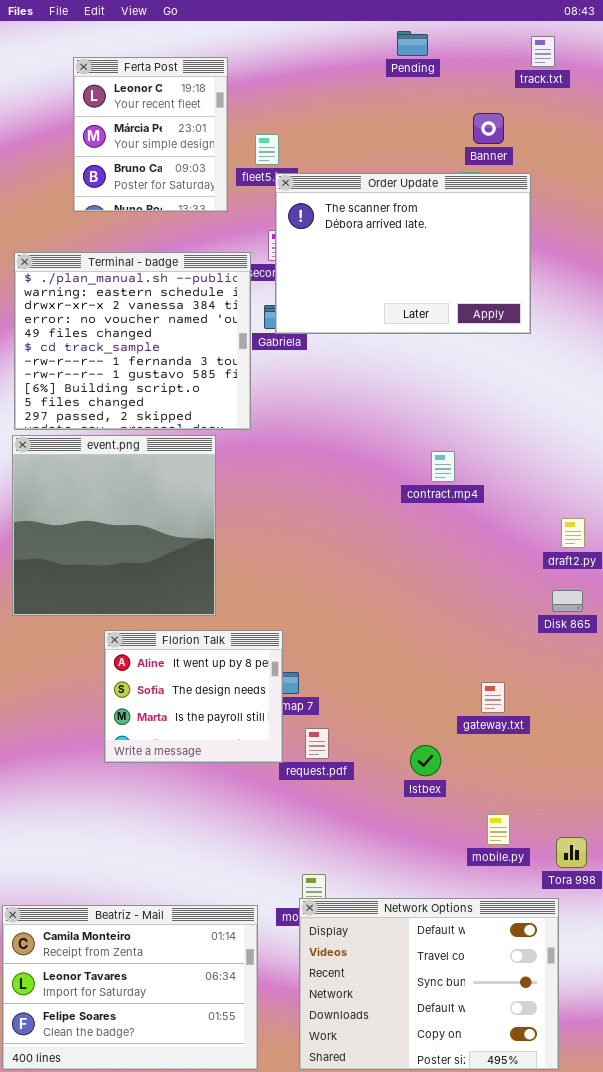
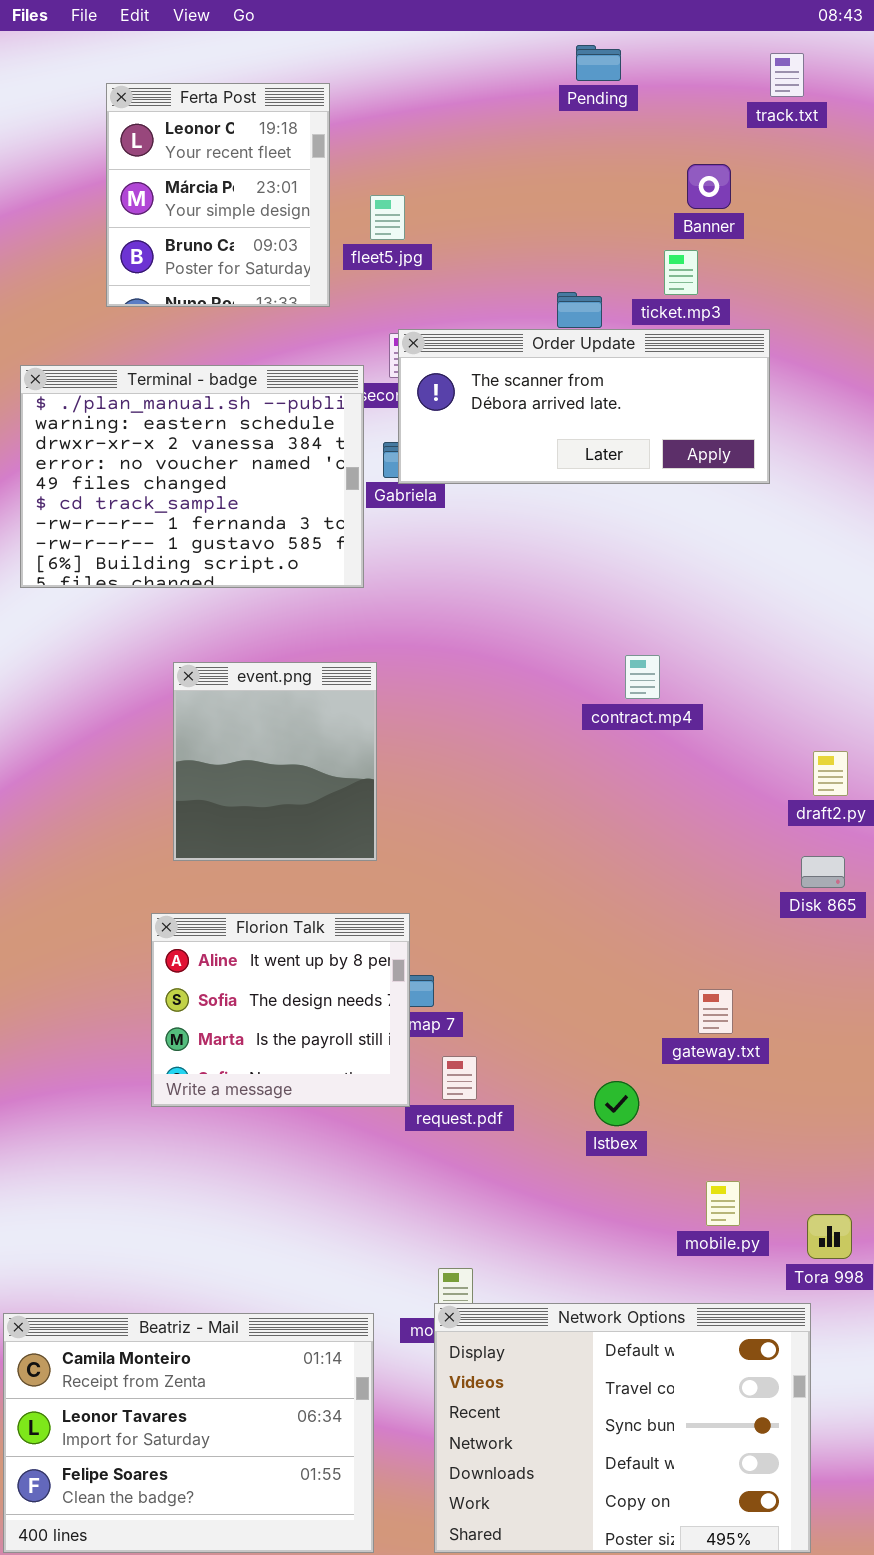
Order Update: [275,173,531,334] -> [398,329,770,484], resized
Terminal - badge: [14,252,251,430] -> [20,365,364,588], resized
event.png: [12,435,216,616] -> [173,662,377,861], moved, resized

